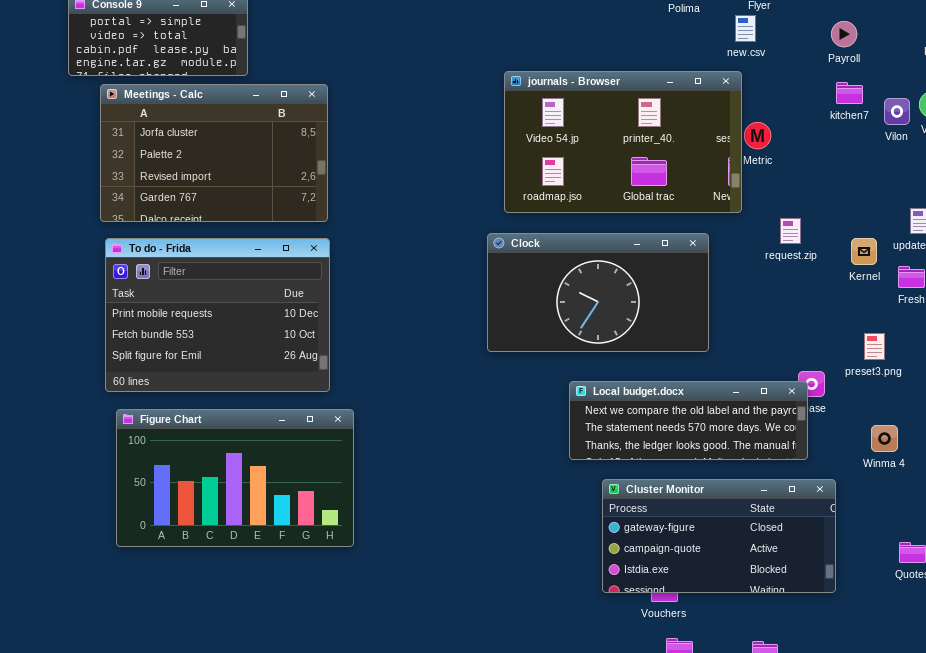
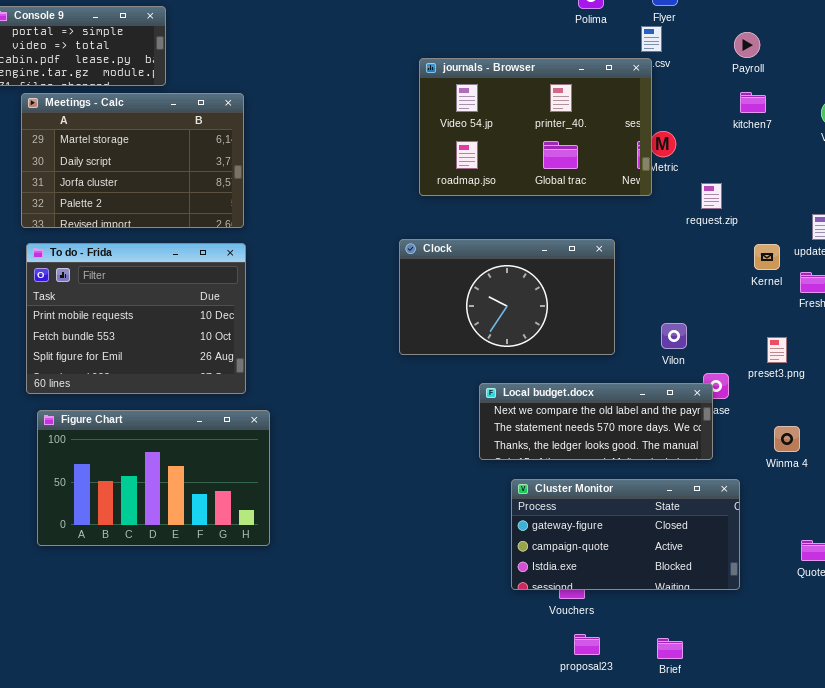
journals - Browser: [504,71,742,213] -> [419,58,652,196], moved
Meetings - Calc: [100,84,328,222] -> [21,93,244,228], scrolled up 2 rows
Vilon: [884,98,910,125] -> [661,323,687,349], moved
request.zip: [780,218,801,244] -> [701,183,722,209], moved

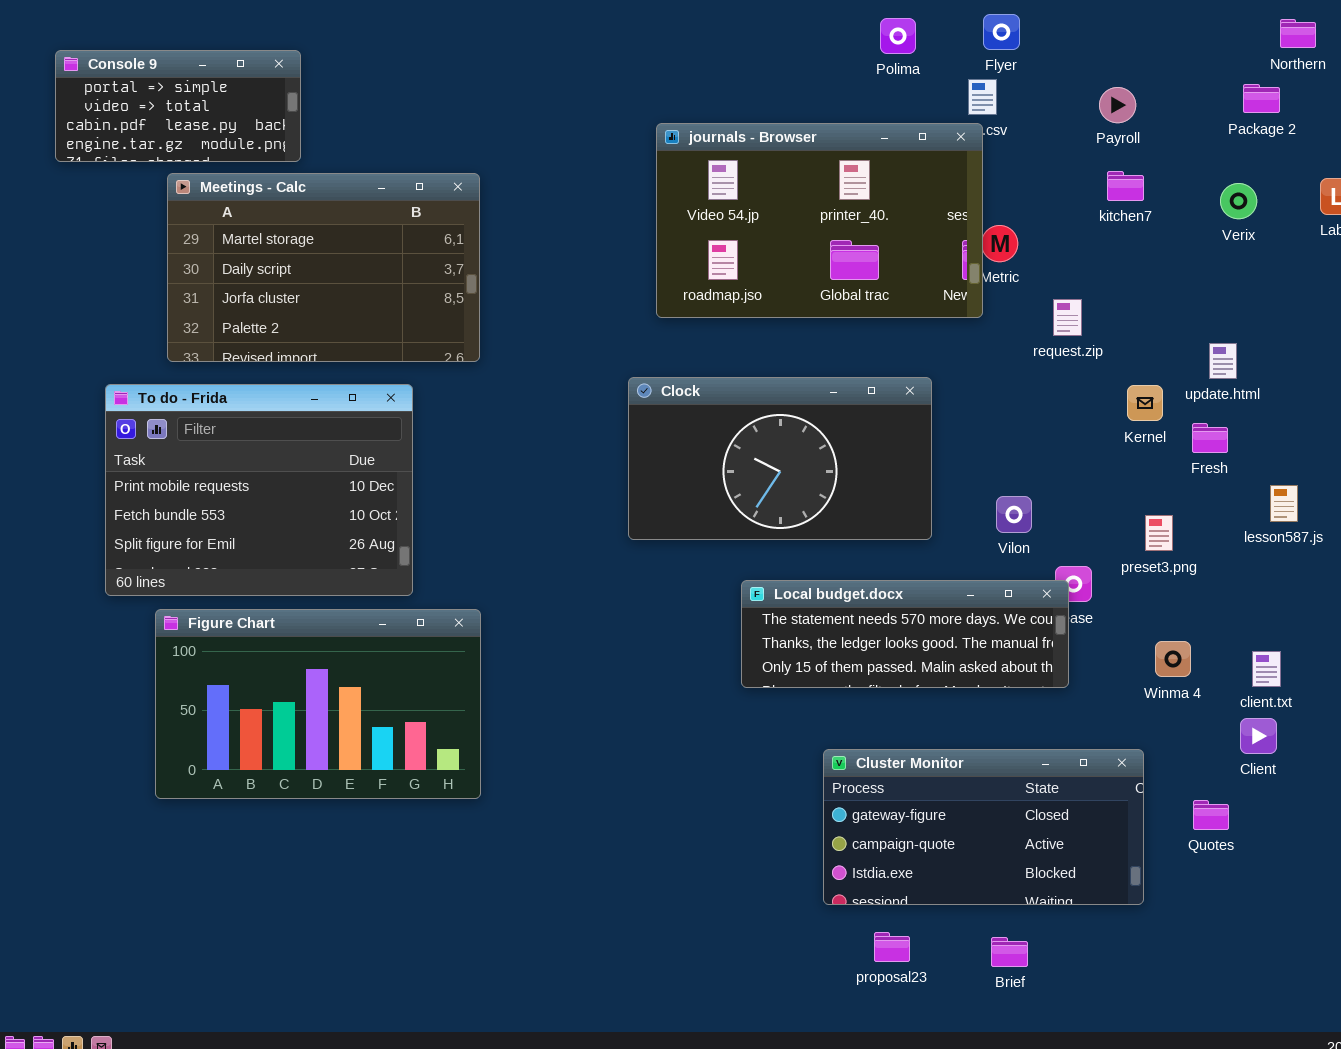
Meetings - Calc: [21,93,244,228] -> [167,173,480,362], moved
Local budget.docx: [479,383,713,460] -> [741,580,1069,688], scrolled down 1 row
Figure Chart: [37,410,270,546] -> [155,609,481,799], moved
Cluster Monitor: [511,479,740,590] -> [823,749,1144,905], moved

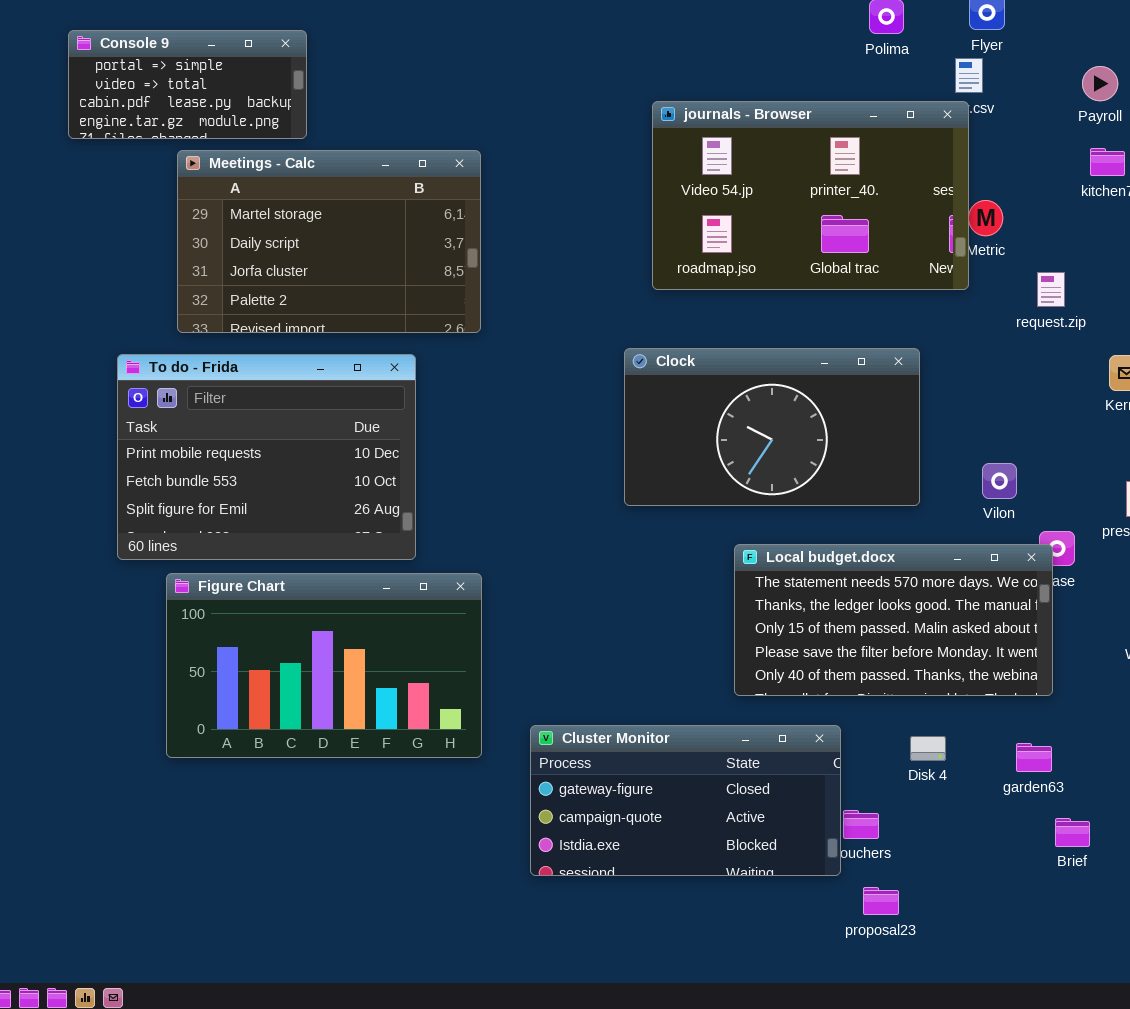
Local budget.docx: [741,580,1069,688] -> [734,544,1053,696], resized
Cluster Monitor: [823,749,1144,905] -> [530,725,841,876], moved
Brief: [991,937,1028,967] -> [1055,818,1090,847], moved

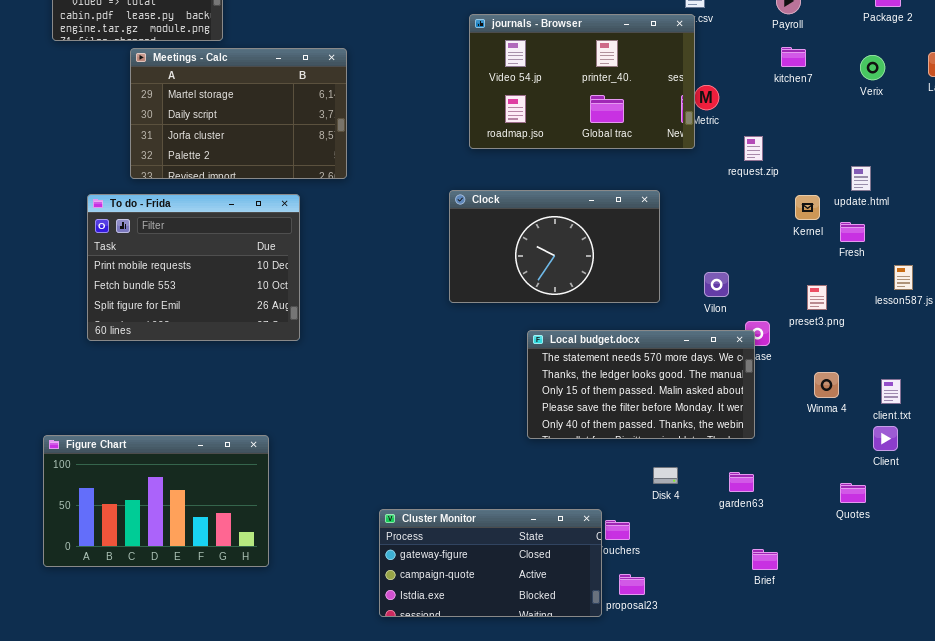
Figure Chart: [166,573,482,758] -> [43,435,269,567], moved
Cluster Monitor: [530,725,841,876] -> [379,509,602,617], moved
Brief: [1055,818,1090,847] -> [752,549,778,570], moved

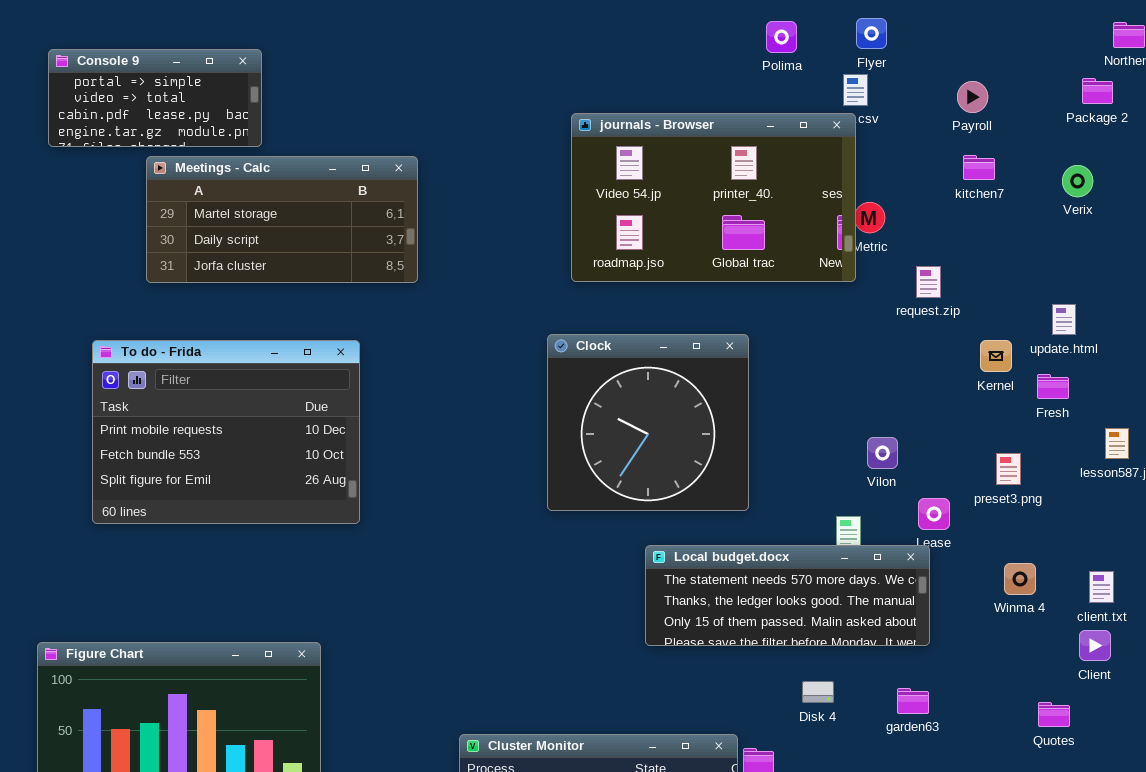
Meetings - Calc: [130,48,347,179] -> [146,156,418,283], resized
Clock: [449,190,660,303] -> [547,334,749,511], resized
Local budget.docx: [527,330,755,439] -> [645,545,930,646], resized

